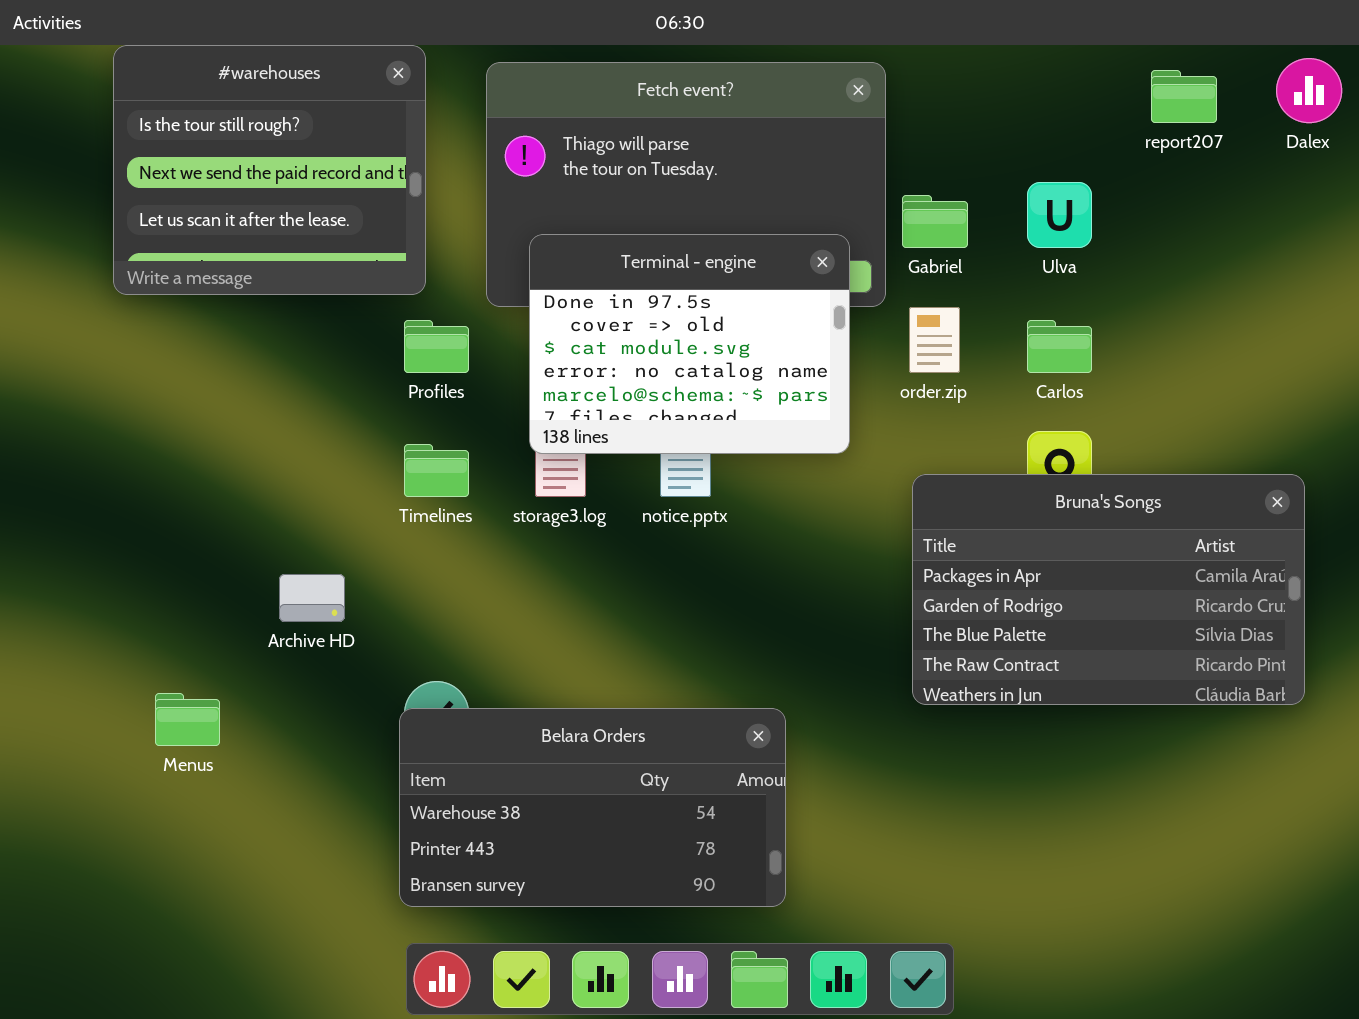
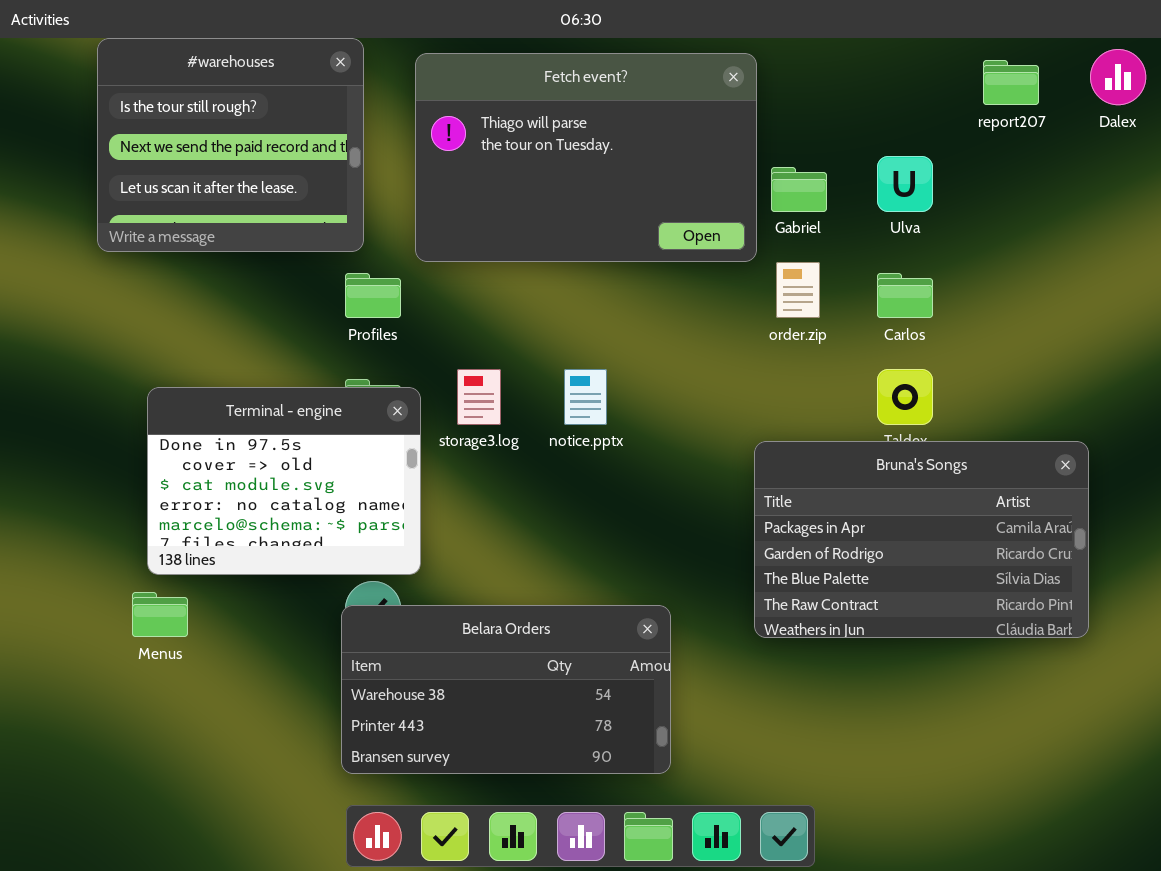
Terminal - engine: [529,234,850,454] -> [147,387,421,575], moved
Bruna's Songs: [912,474,1305,705] -> [754,441,1089,638], moved

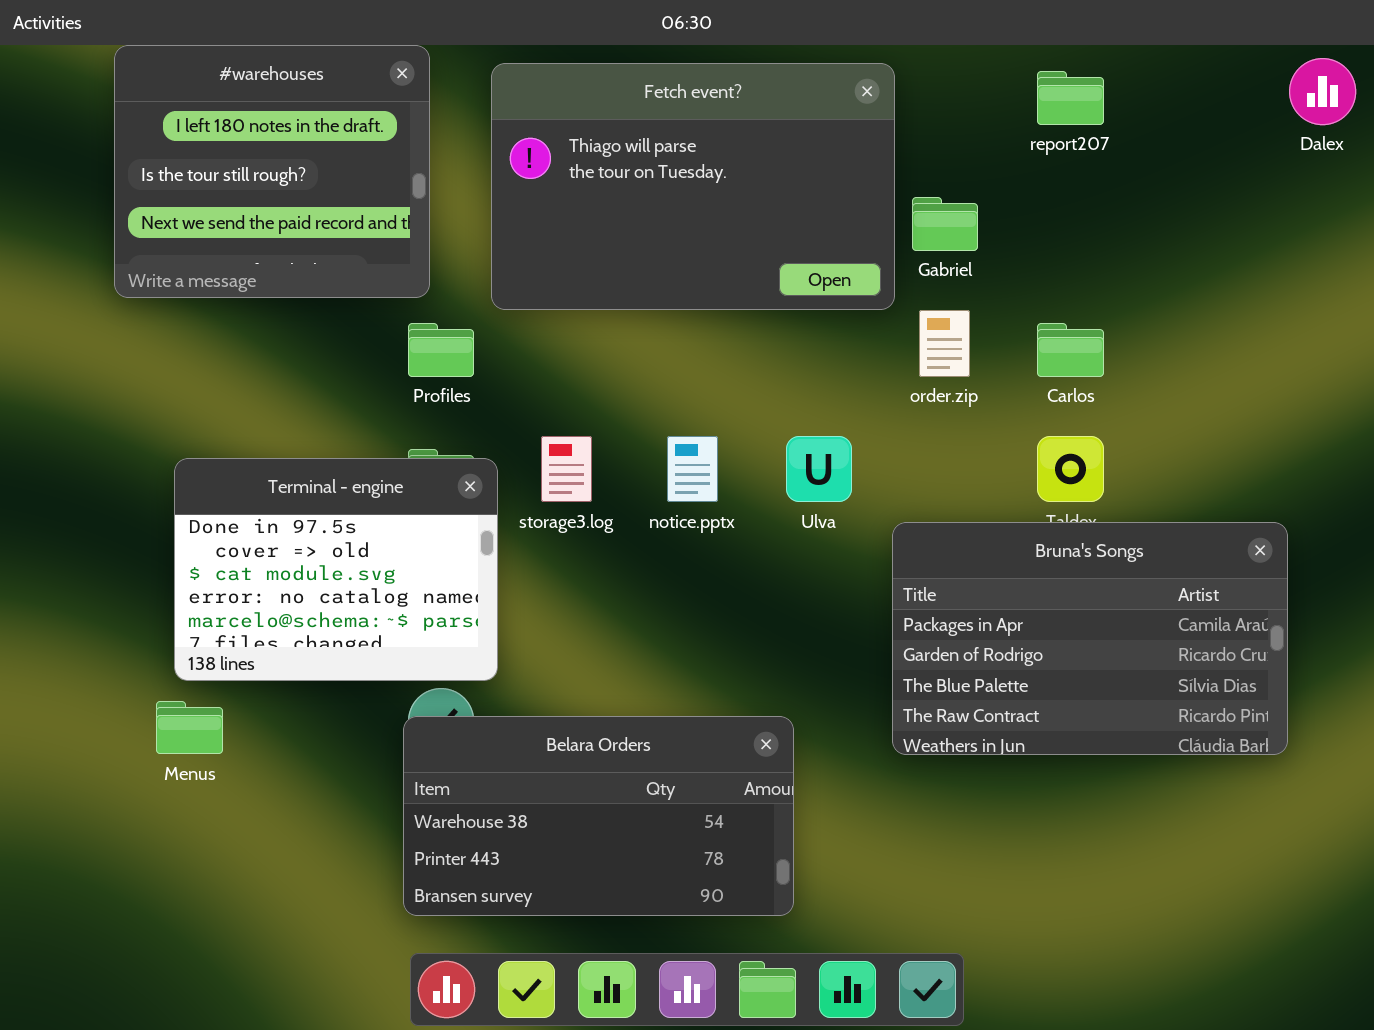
#warehouses: [97,38,364,252] -> [114,45,430,298], scrolled up 1 row
report207: [983,60,1039,105] -> [1037,71,1104,125], moved
Ulva: [877,156,933,212] -> [786,436,852,502], moved

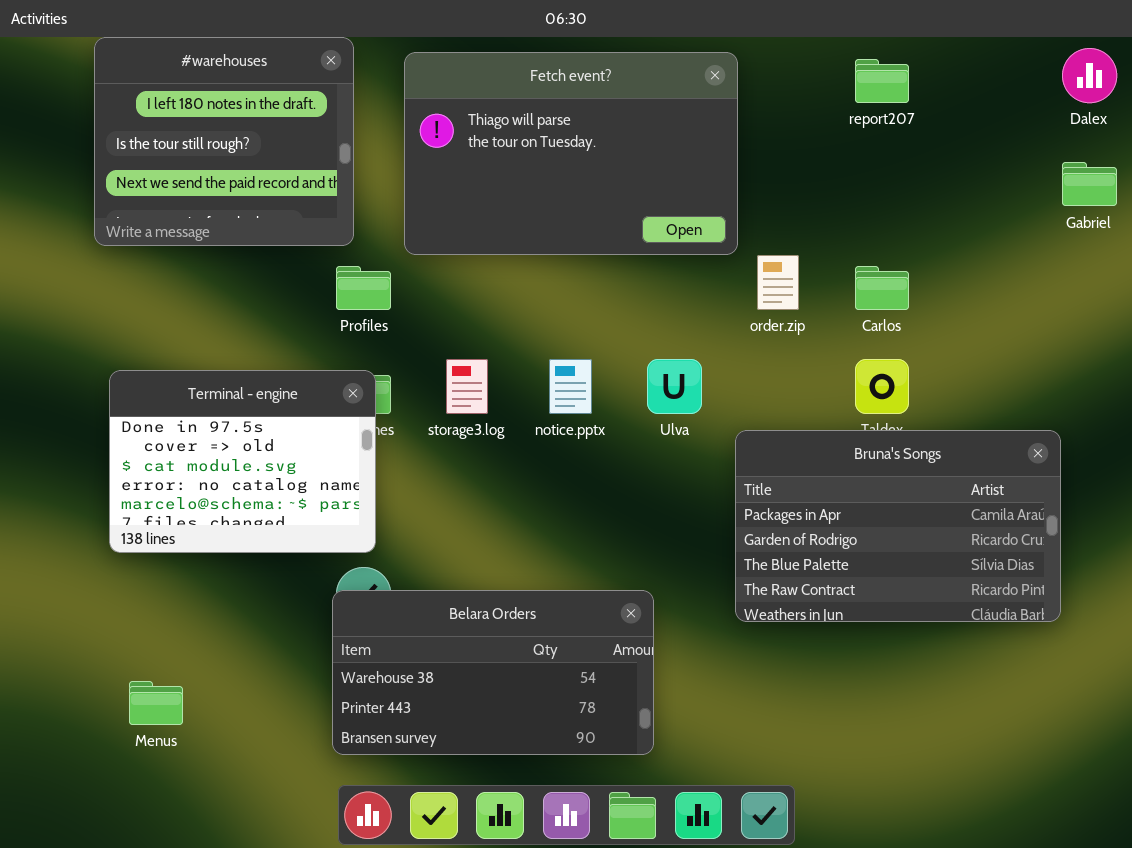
Gabriel: [912,197,978,251] -> [1062,162,1117,206], moved
Terminal - engine: [174,458,498,681] -> [109,370,376,553], moved
Menus: [156,701,223,754] -> [129,681,183,725], moved

